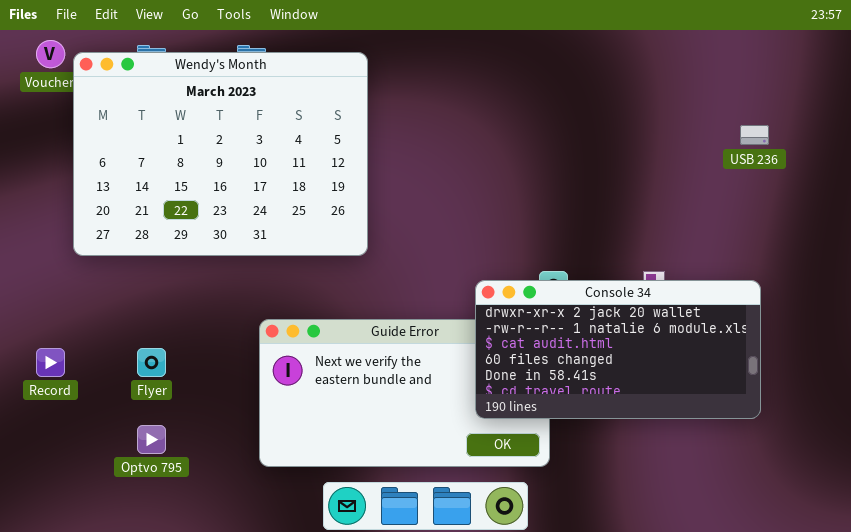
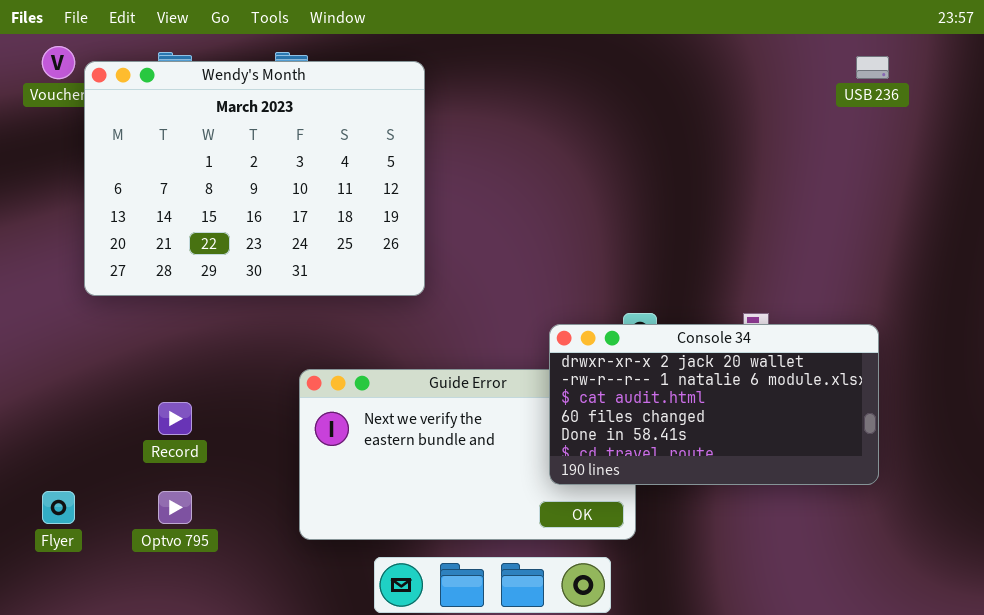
USB 236: [740,125,769,145] -> [856,56,889,79], moved
Record: [36,348,65,377] -> [158,402,192,435], moved
Flyer: [137,348,166,377] -> [42,491,75,524], moved

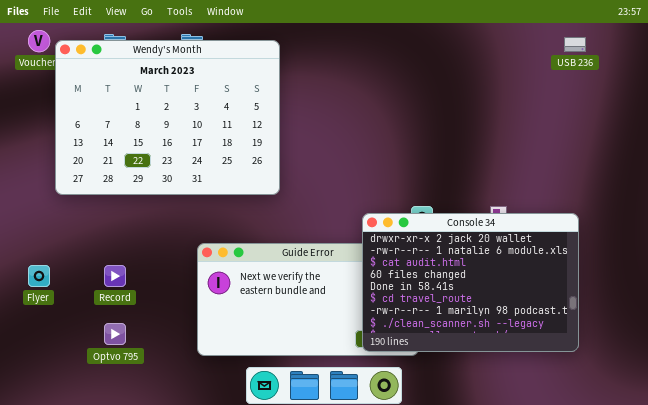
Console 34: [549,324,879,485] -> [362,213,579,352], resized
Flyer: [42,491,75,524] -> [28,265,50,287], moved

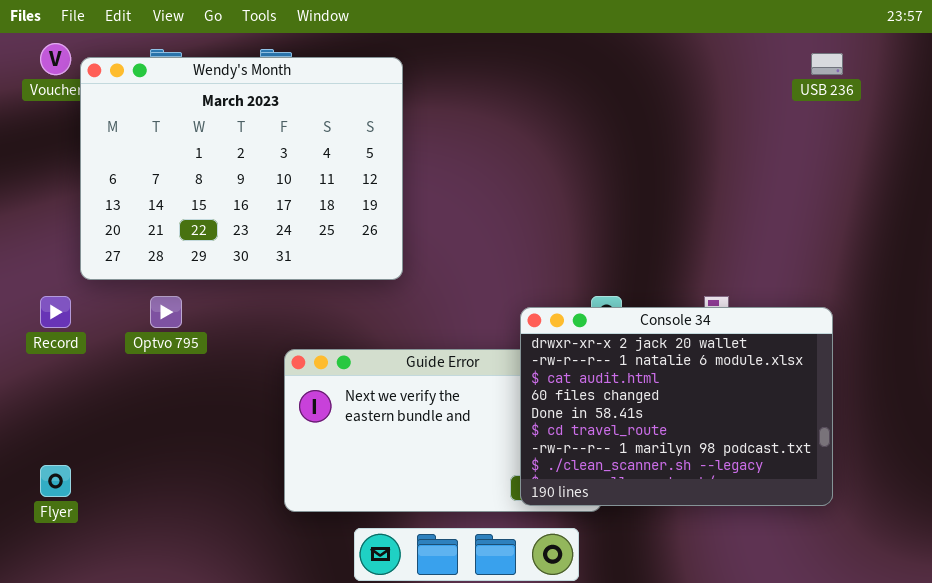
Flyer: [28,265,50,287] -> [40,465,71,497], moved
Record: [104,265,126,287] -> [40,296,71,328], moved
Optvo 795: [104,323,126,345] -> [150,296,182,328], moved

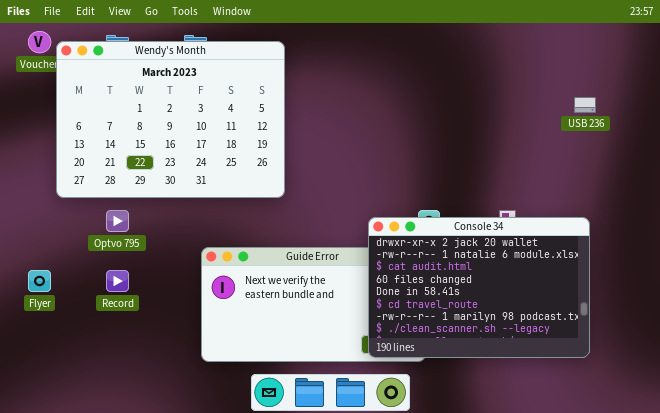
USB 236: [811,53,843,75] -> [574,97,596,113], moved
Record: [40,296,71,328] -> [106,270,129,292], moved
Flyer: [40,465,71,497] -> [28,270,51,292], moved

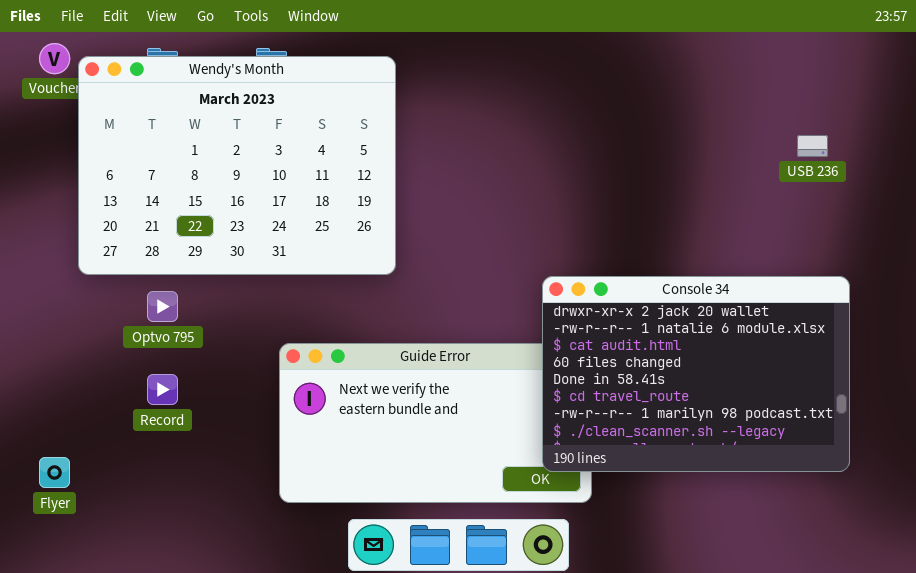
Console 34: [368,217,590,358] -> [542,276,850,472], moved
Flyer: [28,270,51,292] -> [39,457,70,488], moved

